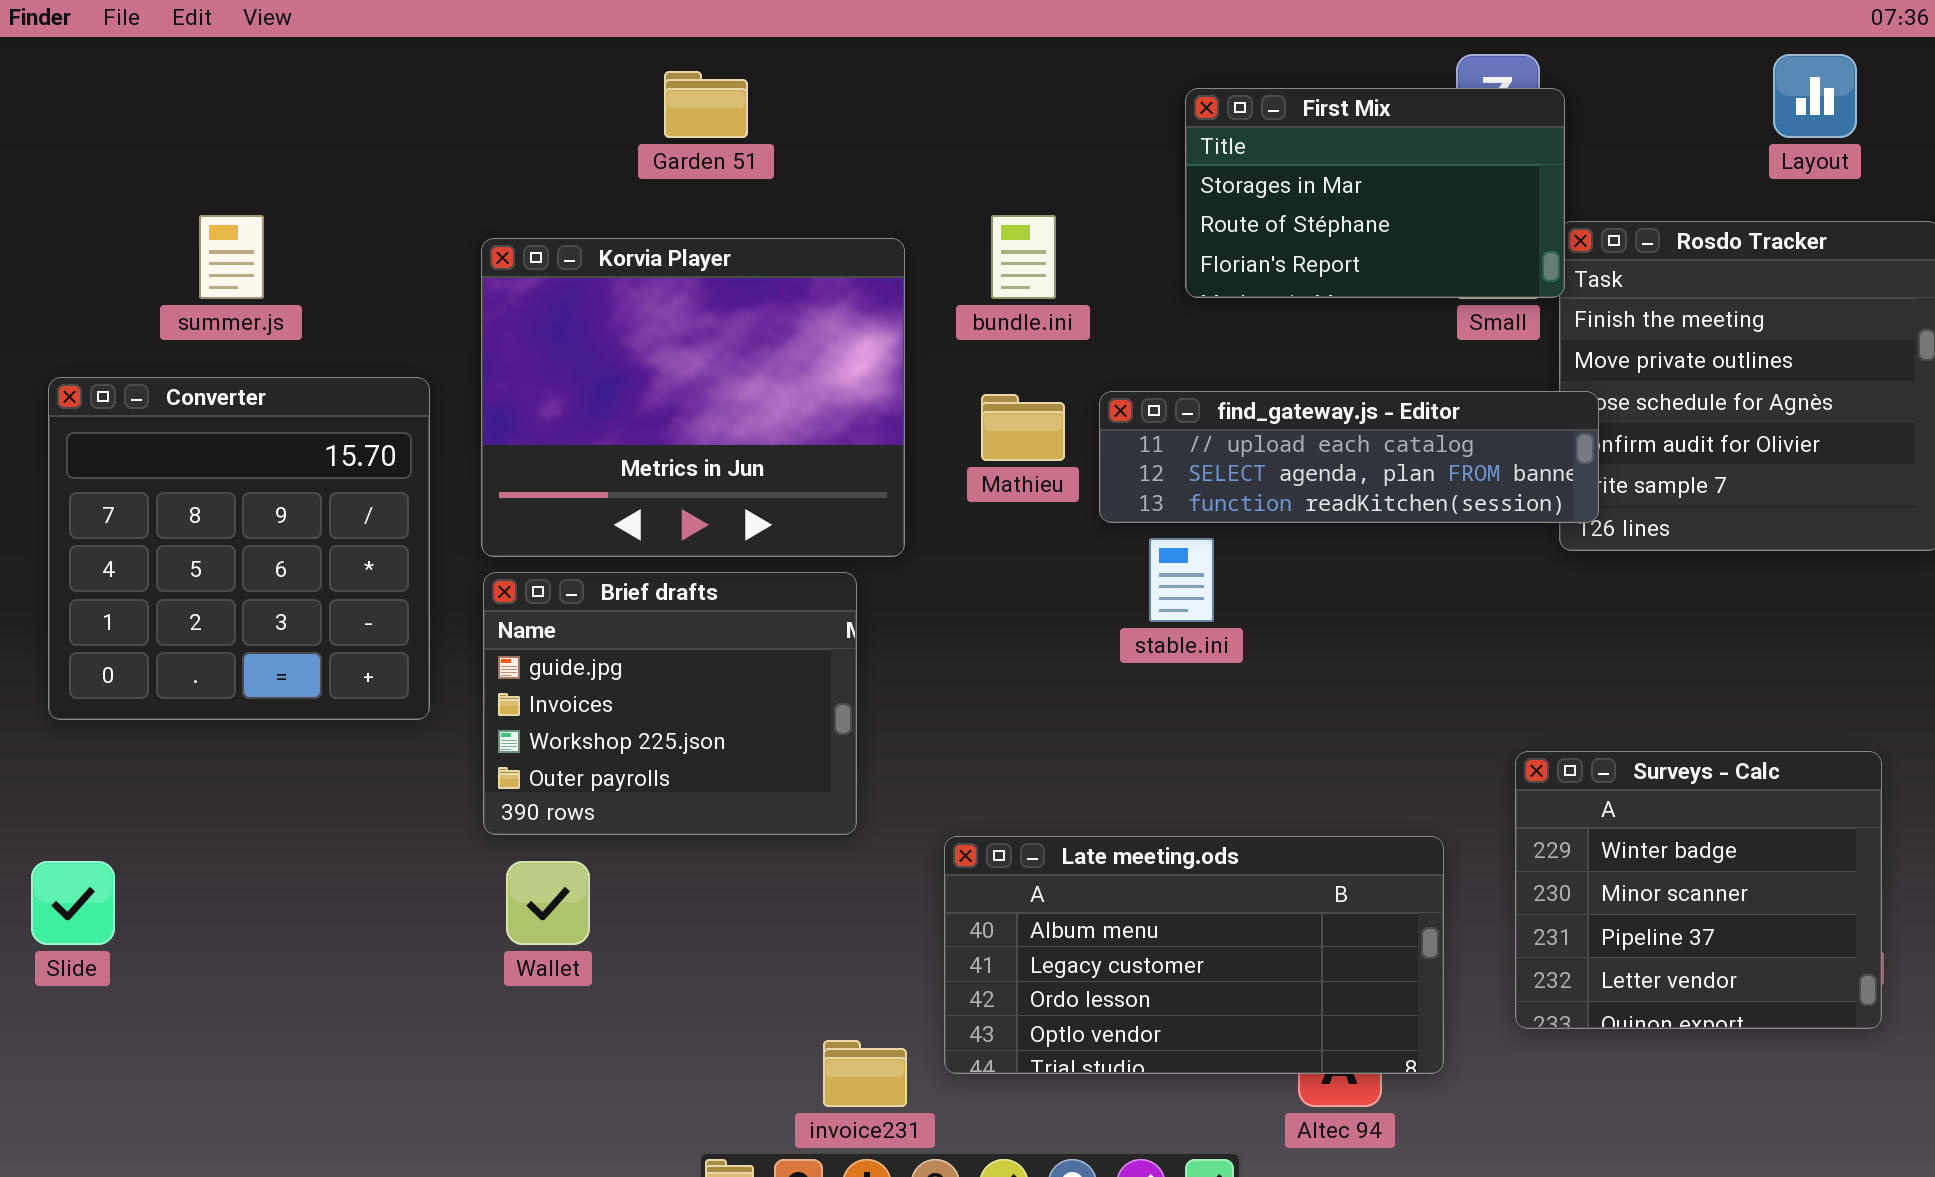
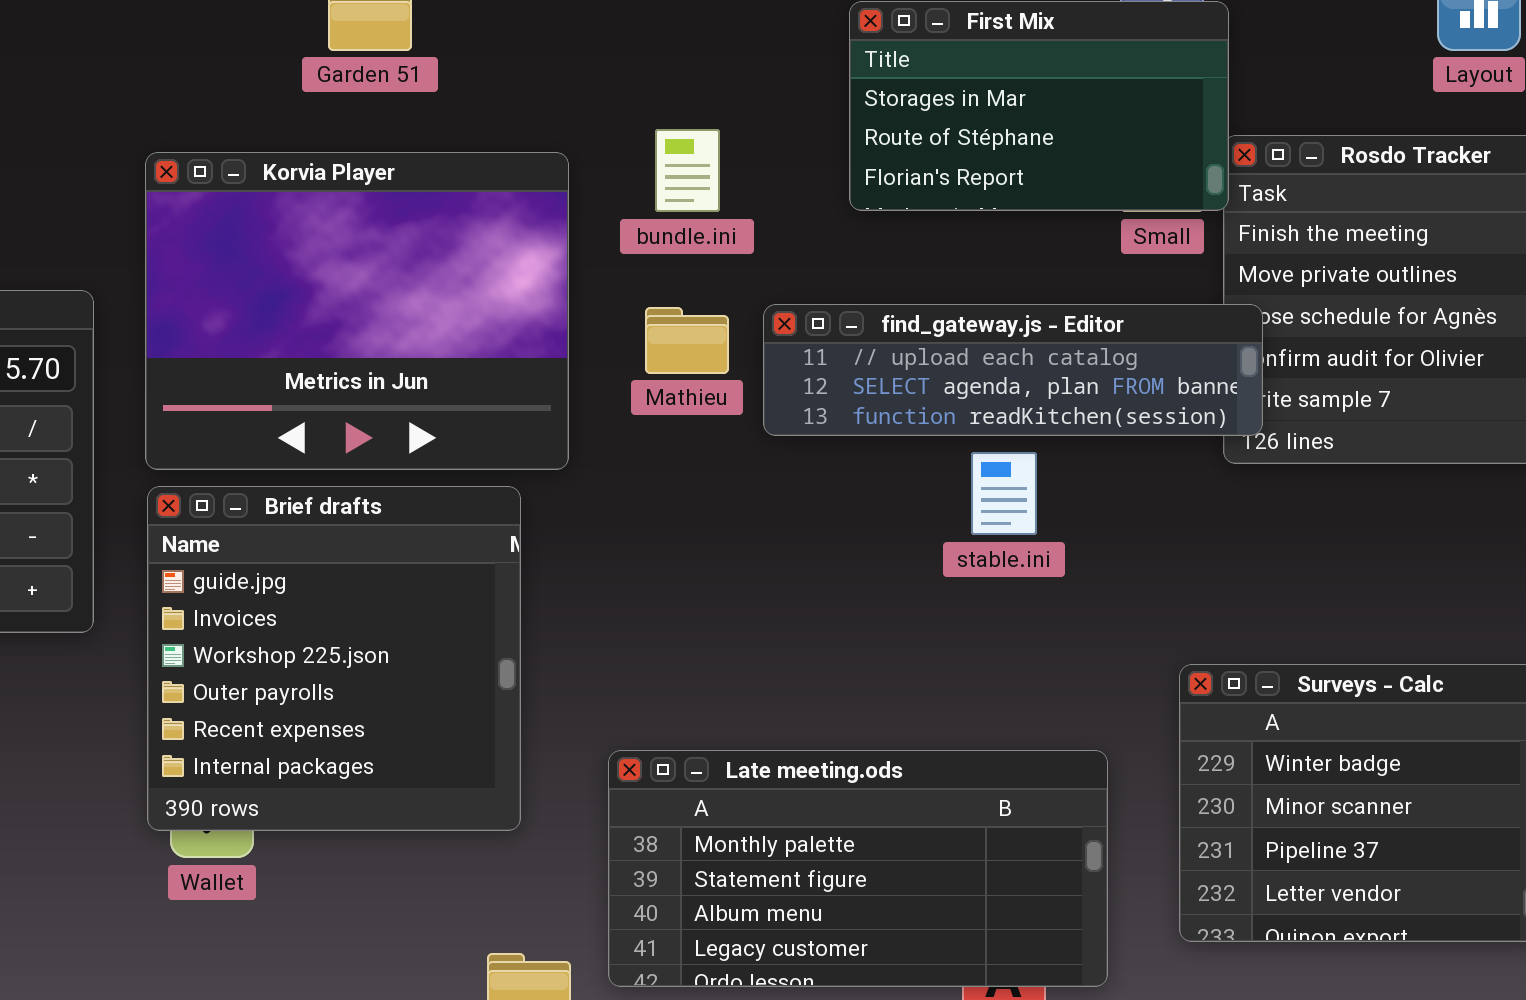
stable.ini: [1149,538,1214,622] -> [971,452,1037,535], moved
Brief drafts: [483,572,857,835] -> [147,486,521,831], resized
Late meeting.ods: [944,836,1444,1074] -> [608,750,1108,987], scrolled up 2 rows

